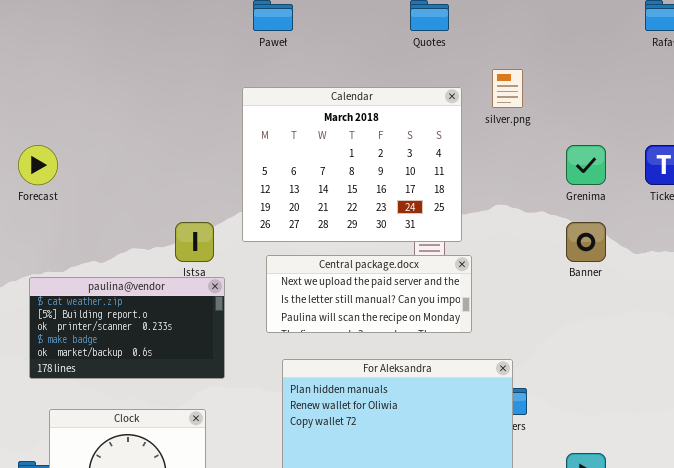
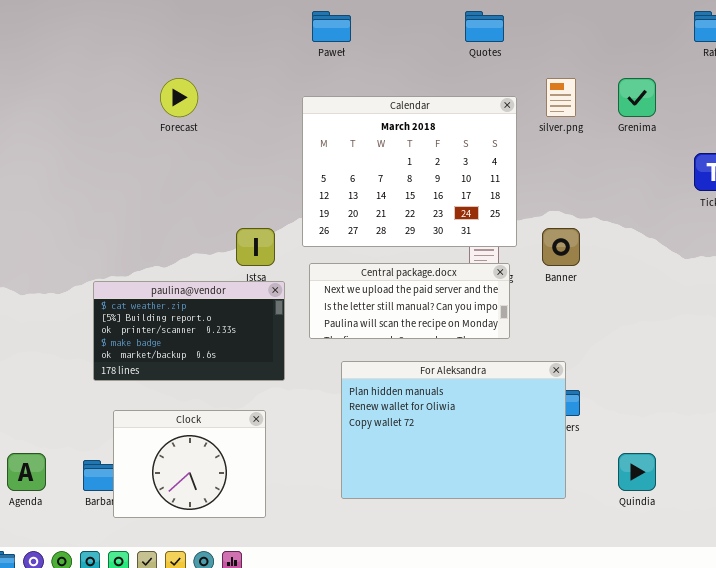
Forecast: [18,145,58,185] -> [160,78,198,117], moved
Grenima: [566,145,606,185] -> [618,78,656,117], moved
Banner: [566,222,606,262] -> [542,228,580,266], moved
Central package.docx: [266,255,472,333] -> [309,263,510,339], moved

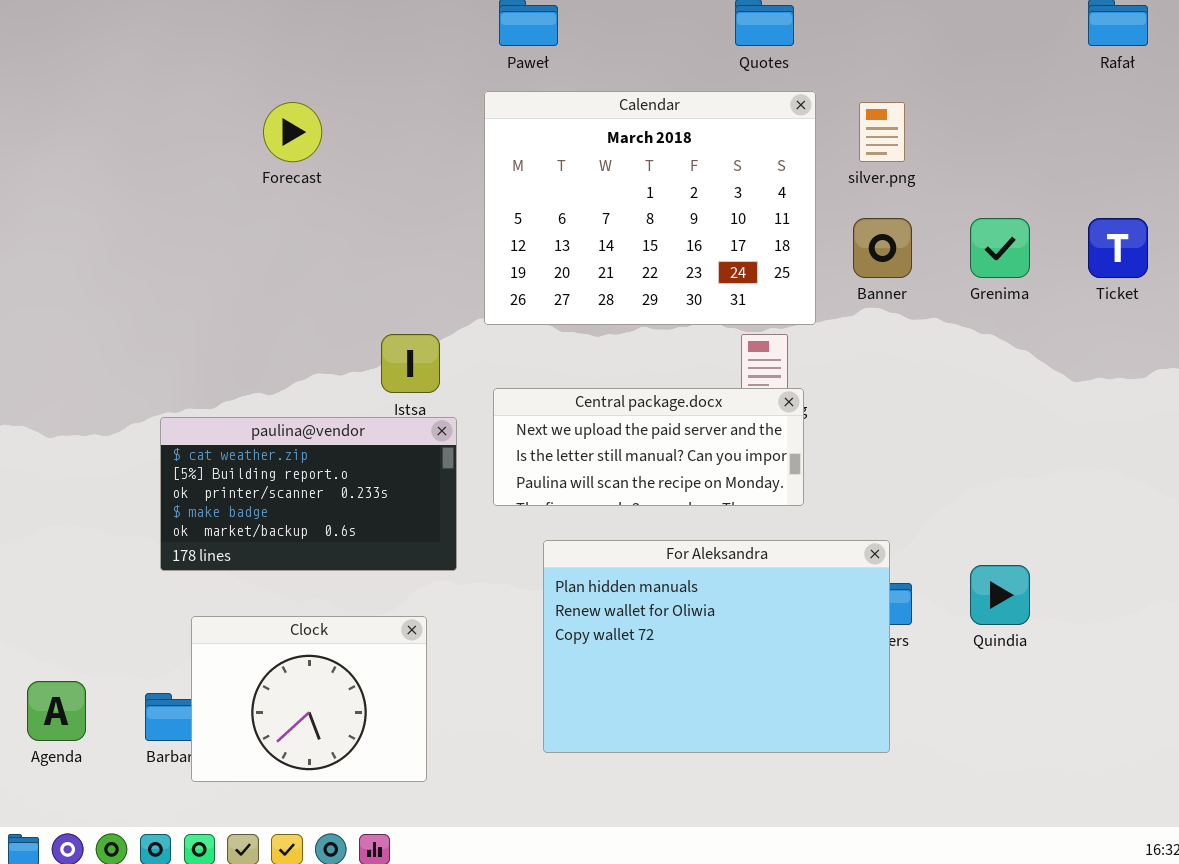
Grenima: [618,78,656,117] -> [970,218,1030,278], moved
Calendar: [302,96,517,247] -> [484,91,816,325], moved
Banner: [542,228,580,266] -> [853,218,912,278], moved
Quindia: [618,453,656,491] -> [970,565,1030,625], moved

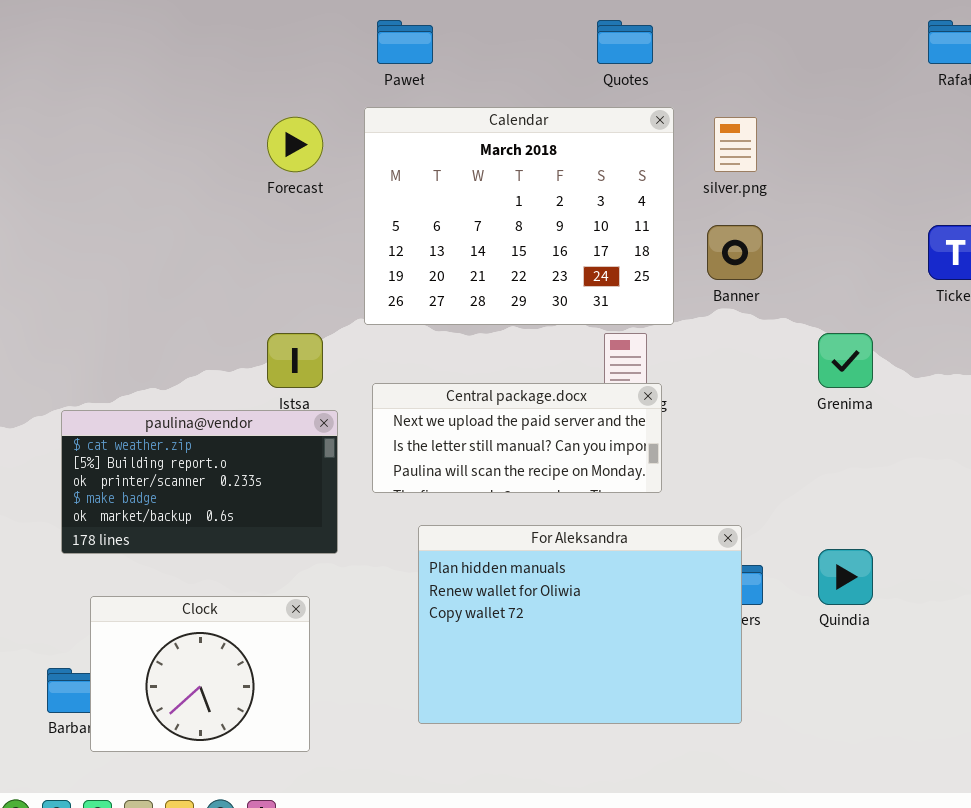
Forecast: [263,102,322,162] -> [267,117,323,172], moved
Grenima: [970,218,1030,278] -> [818,333,873,388], moved

